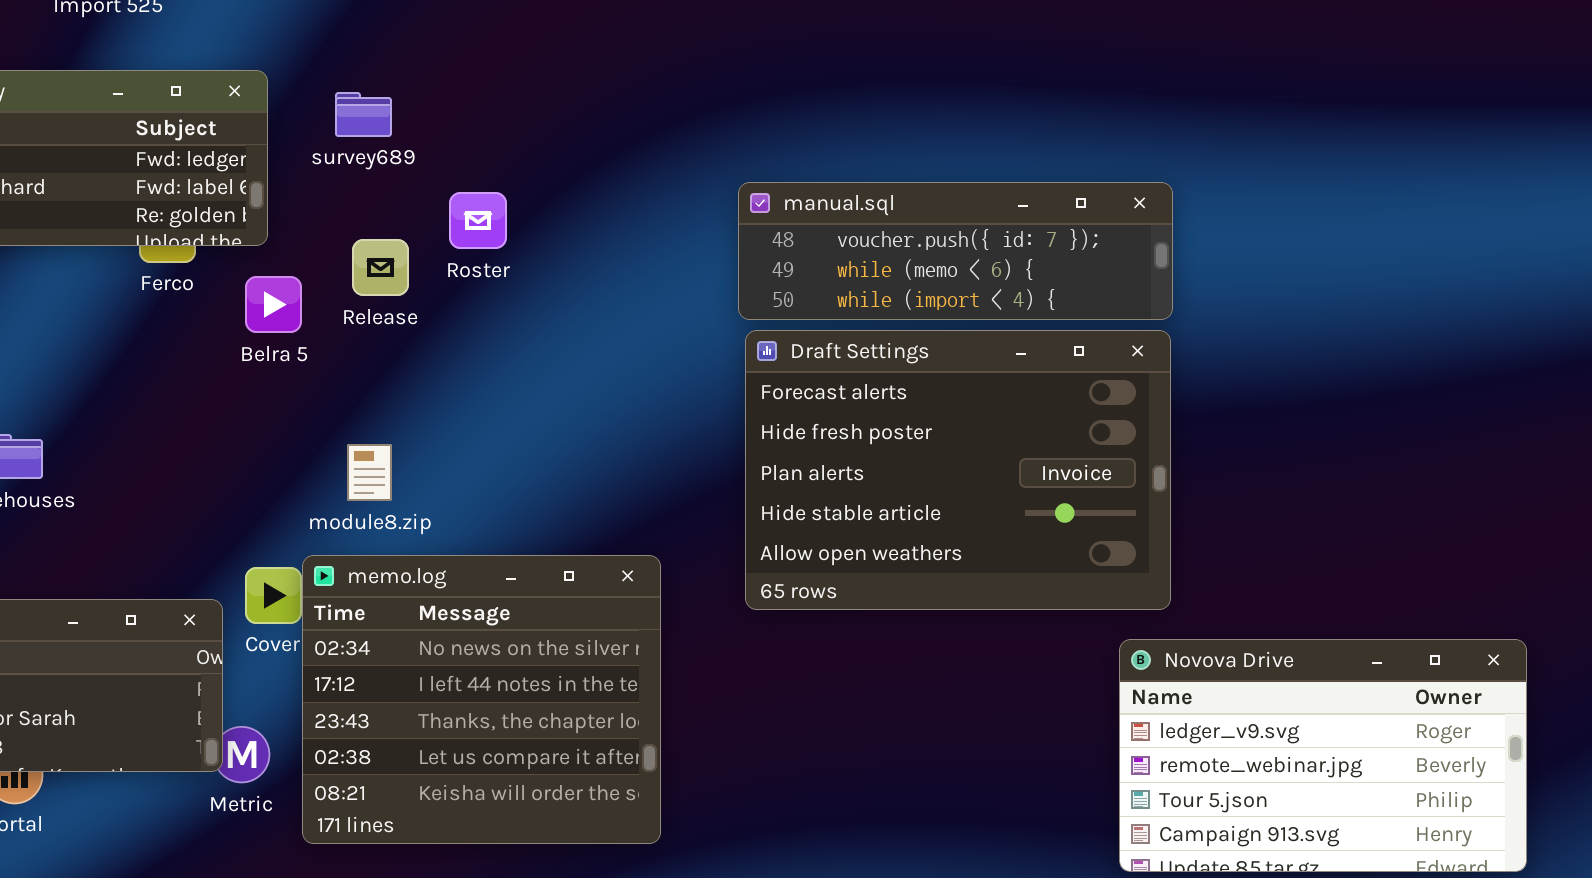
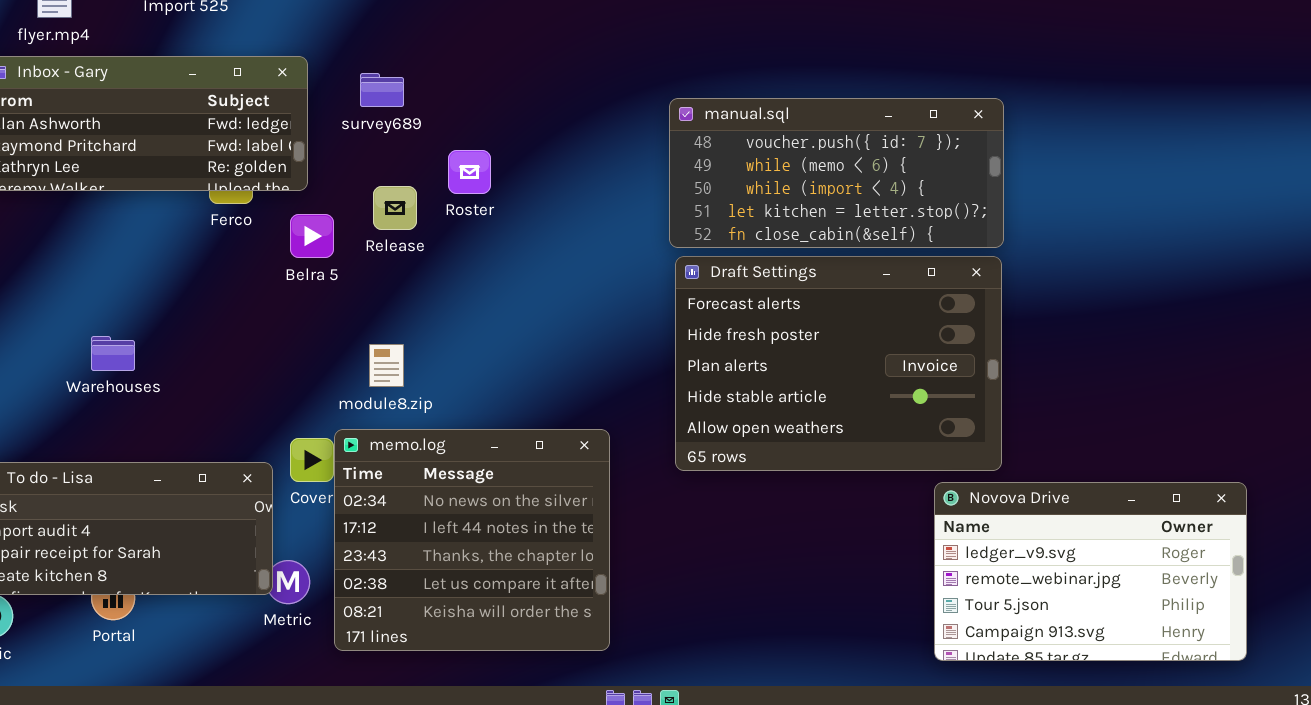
manual.sql: [738,182,1173,320] -> [669,98,1004,248], resized
Novova Drive: [1119,639,1527,872] -> [934,482,1247,661], moved

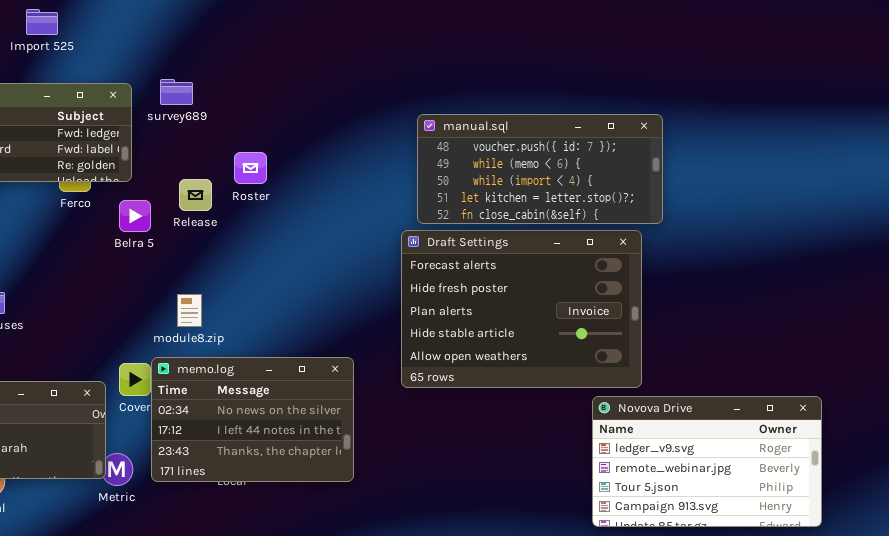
survey689: [360,73,404,107] -> [160,79,193,105], moved
manual.sql: [669,98,1004,248] -> [417,114,663,224], moved
memo.log: [334,429,610,651] -> [151,357,354,482], resized

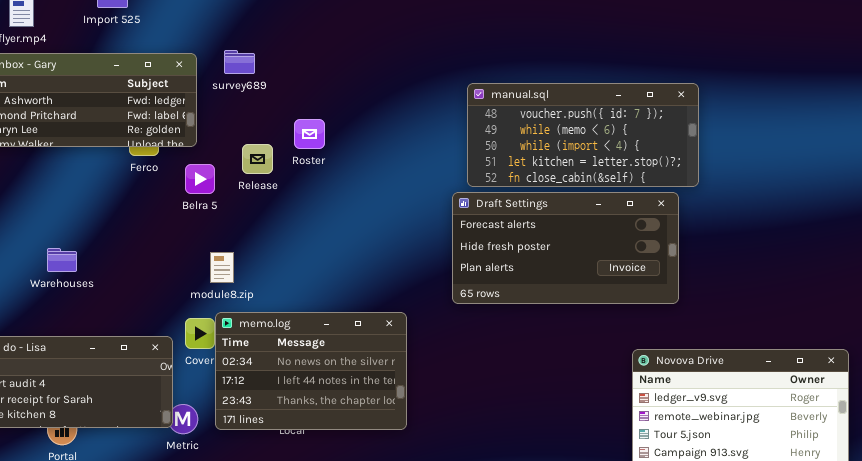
Draft Settings: [401,230,642,388] -> [452,192,679,304], resized
module8.zip: [177,294,202,327] -> [210,252,234,283], moved

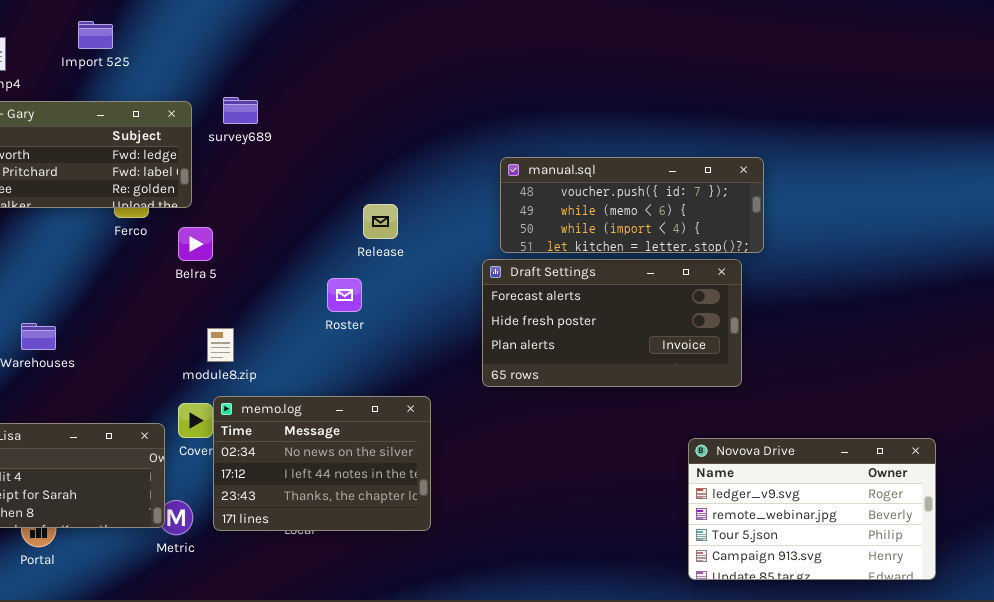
manual.sql: [467,83,699,187] -> [500,157,764,253], resized
Roster: [294,119,325,149] -> [327,278,362,312], moved
Release: [242,144,273,174] -> [363,204,398,239], moved

